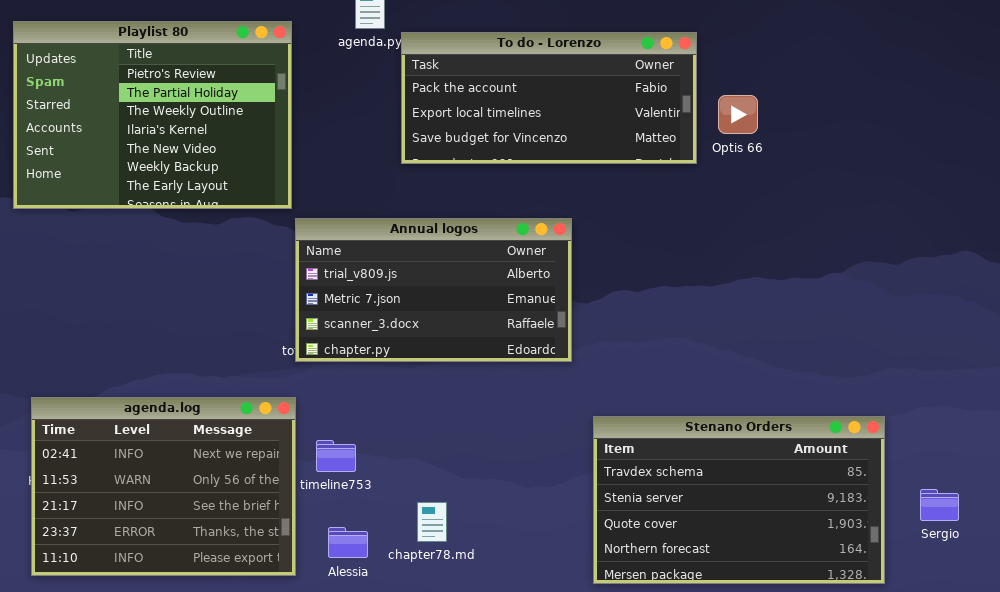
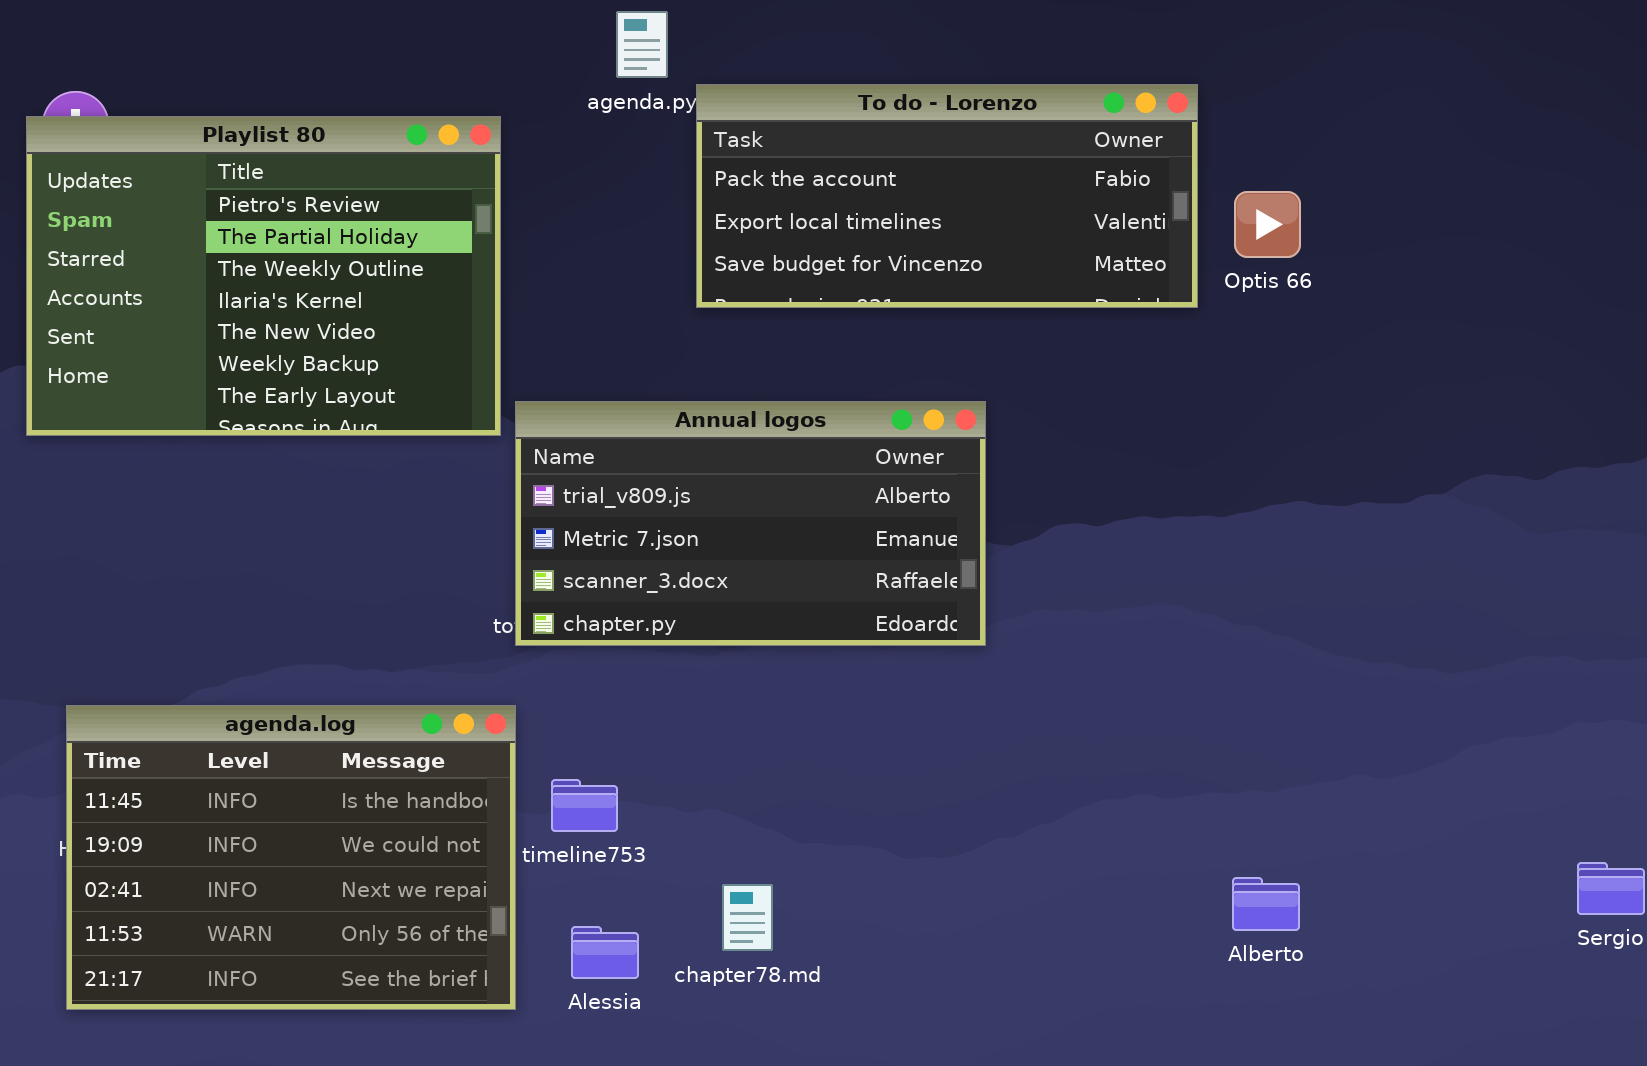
Playlist 80: [13,21,292,209] -> [26,116,501,436], moved
agenda.log: [31,397,296,576] -> [66,705,516,1010], scrolled up 2 rows
Stenano Orders: [593,416,885,584] -> none, closed

